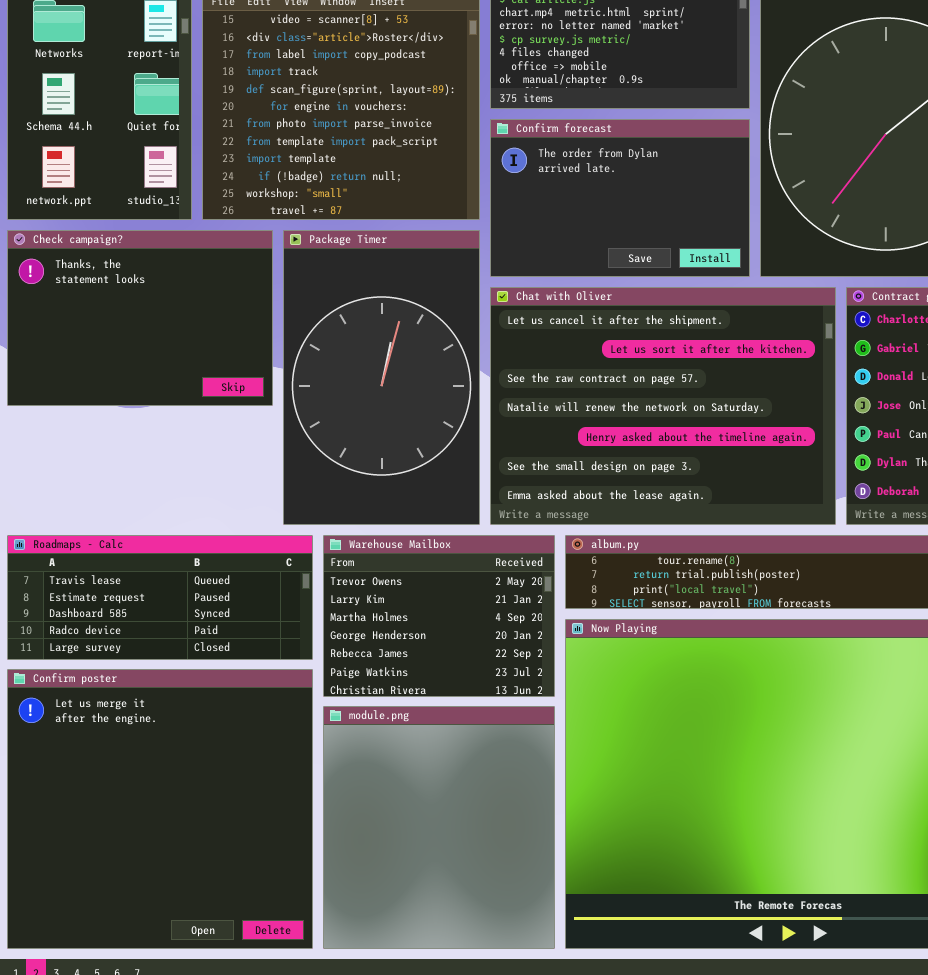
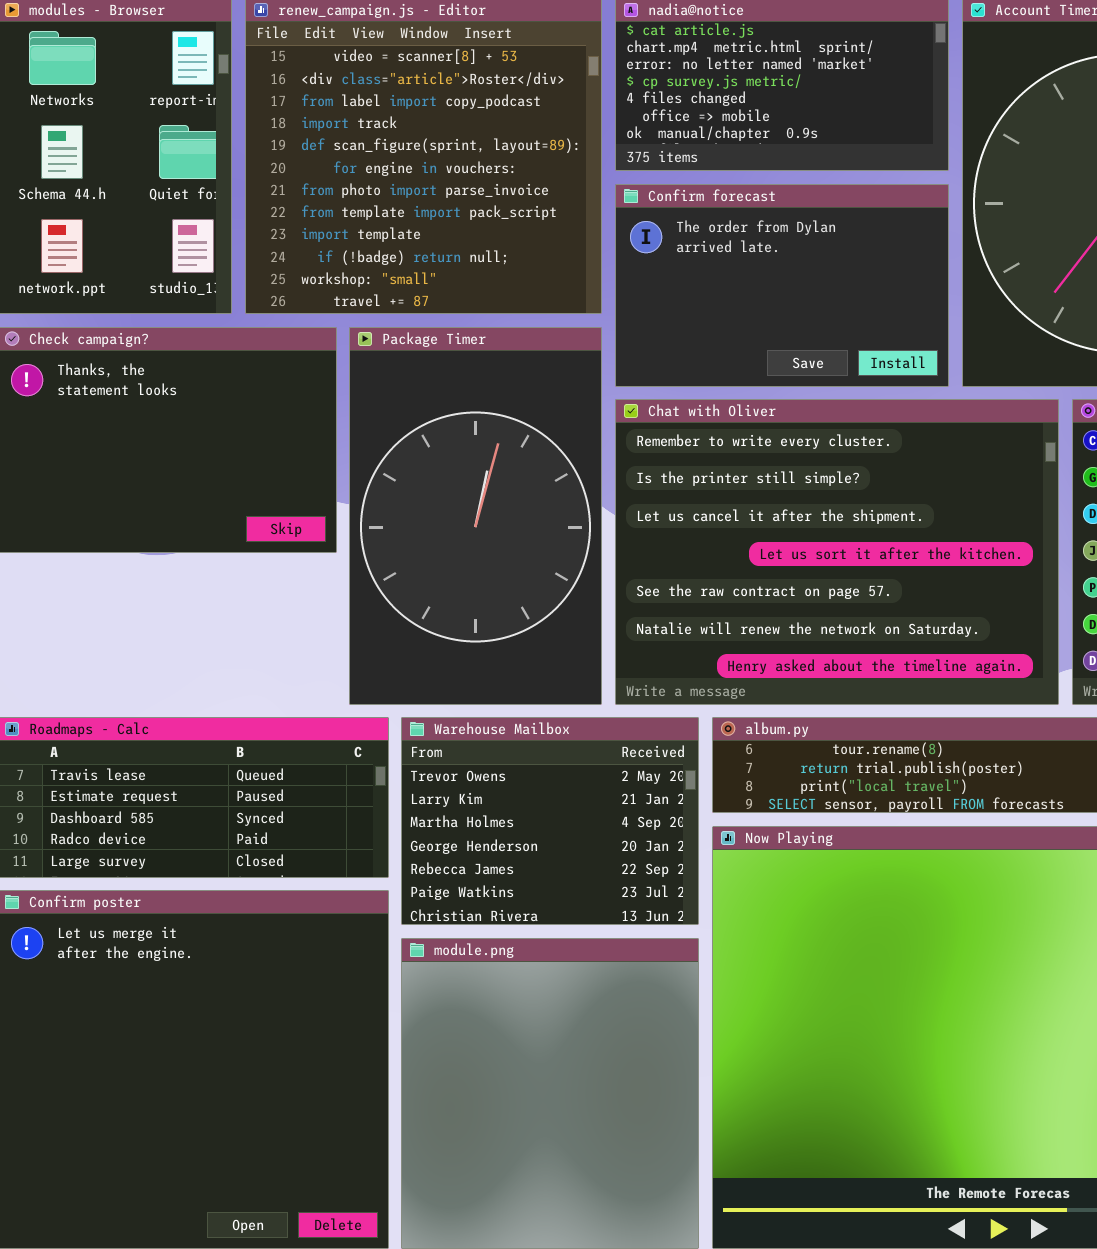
Chat with Oliver: [490,287,836,525] -> [615,399,1059,705], scrolled up 2 rows

